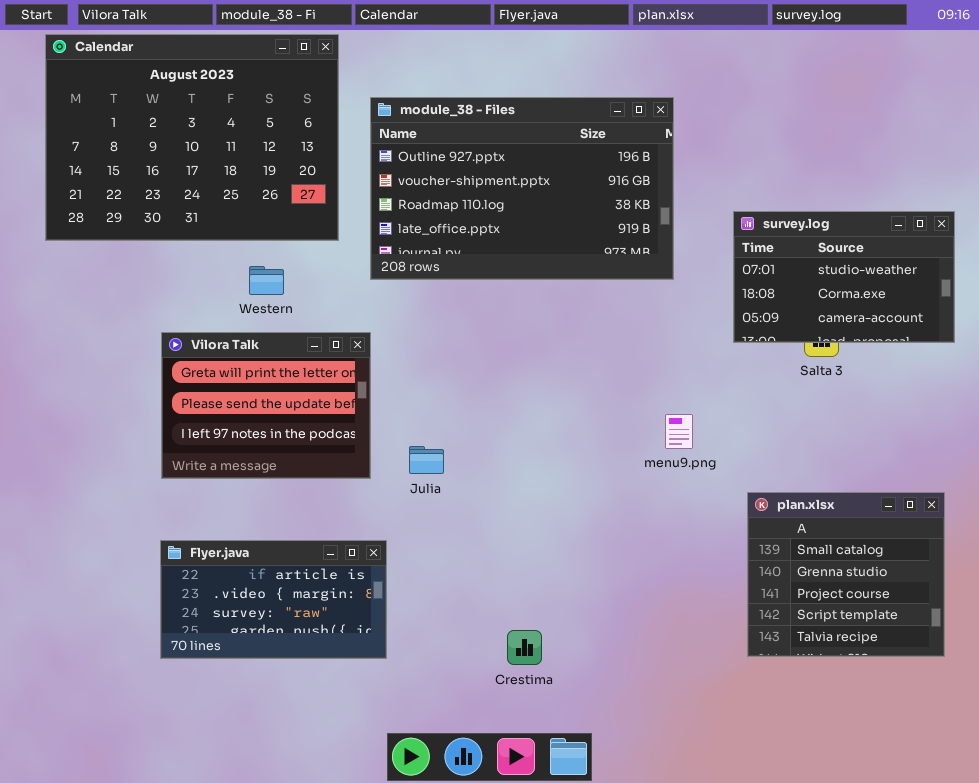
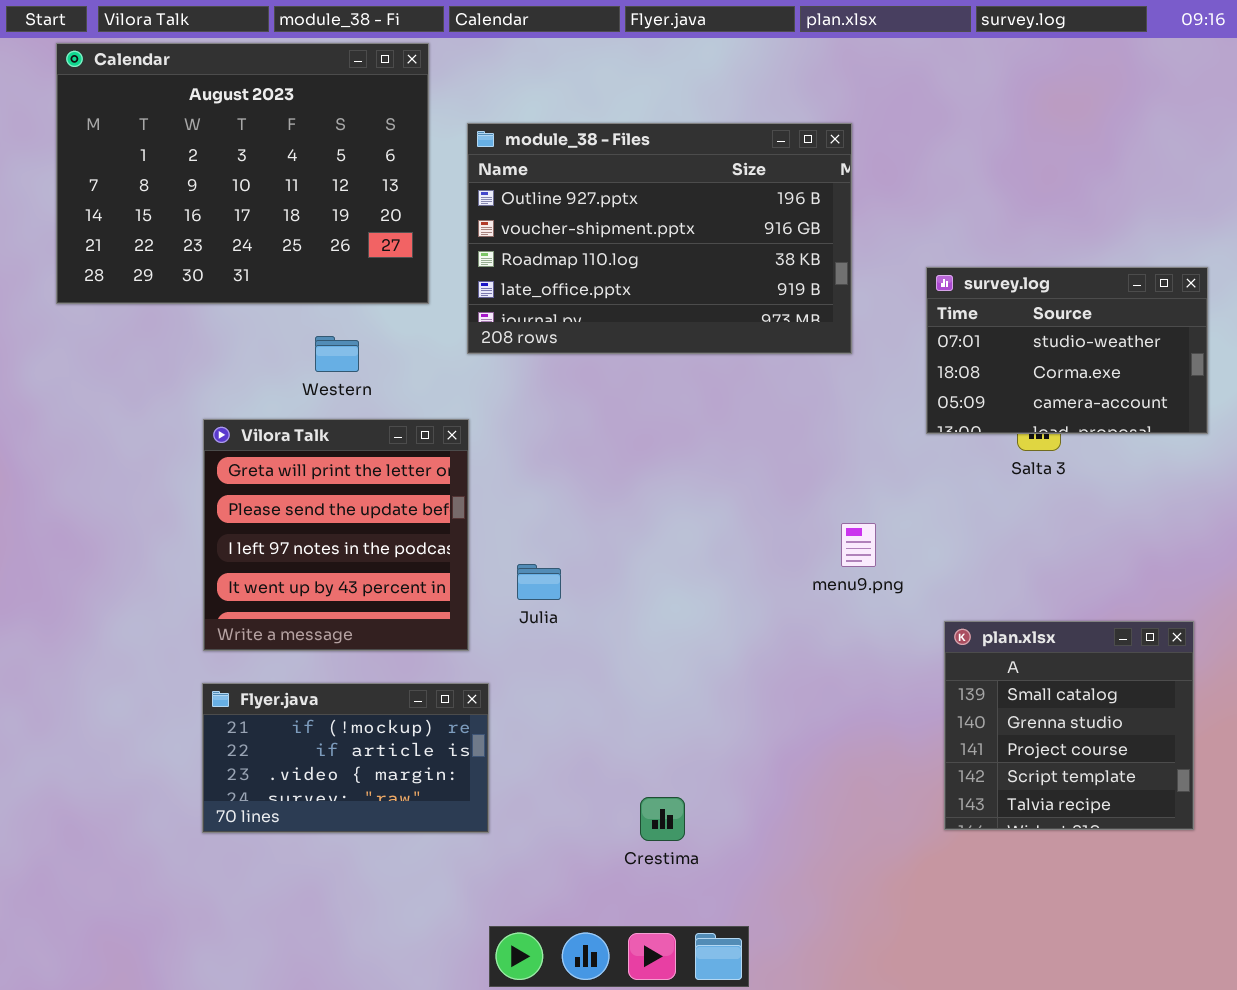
Vilora Talk: [161,332,371,479] -> [203,419,469,651], resized
Flyer.java: [160,540,387,659] -> [202,683,489,833], scrolled up 1 row

